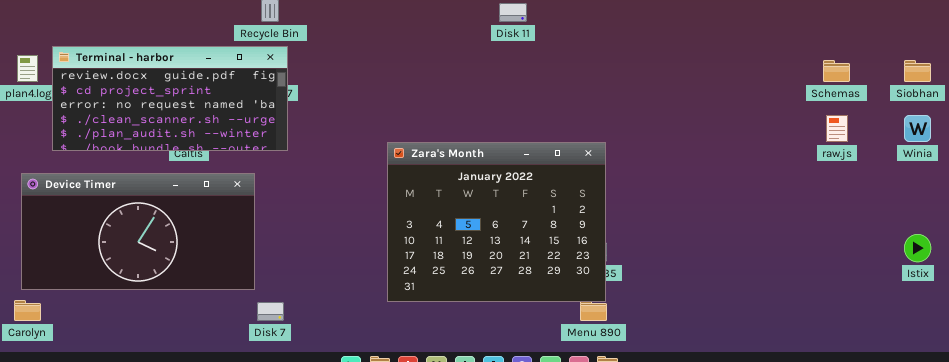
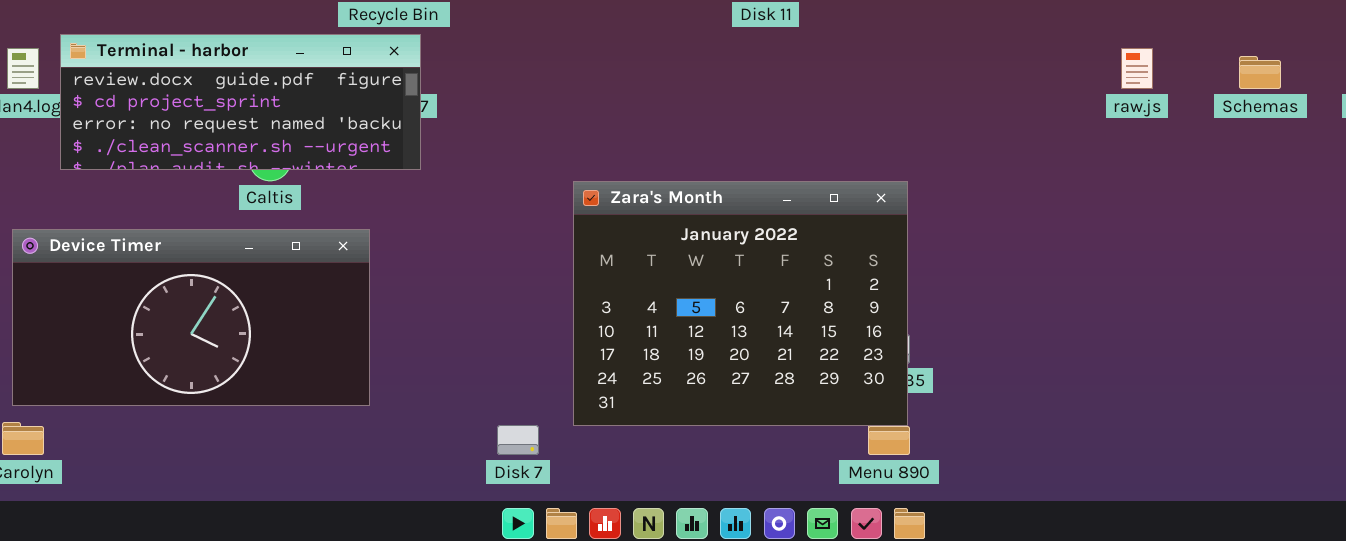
Terminal - harbor: [52,46,288,151] -> [60,34,421,170], resized
raw.js: [826,115,848,142] -> [1121,48,1153,89], moved
Disk 7: [257,302,284,321] -> [497,425,539,455], moved

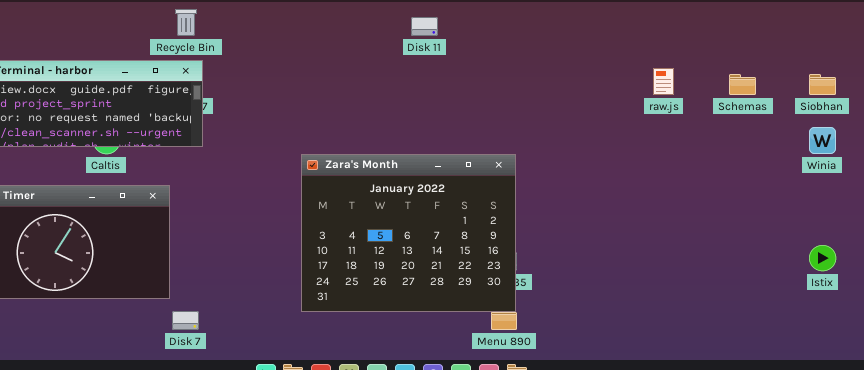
Disk 7: [497,425,539,455] -> [172,311,199,330], moved

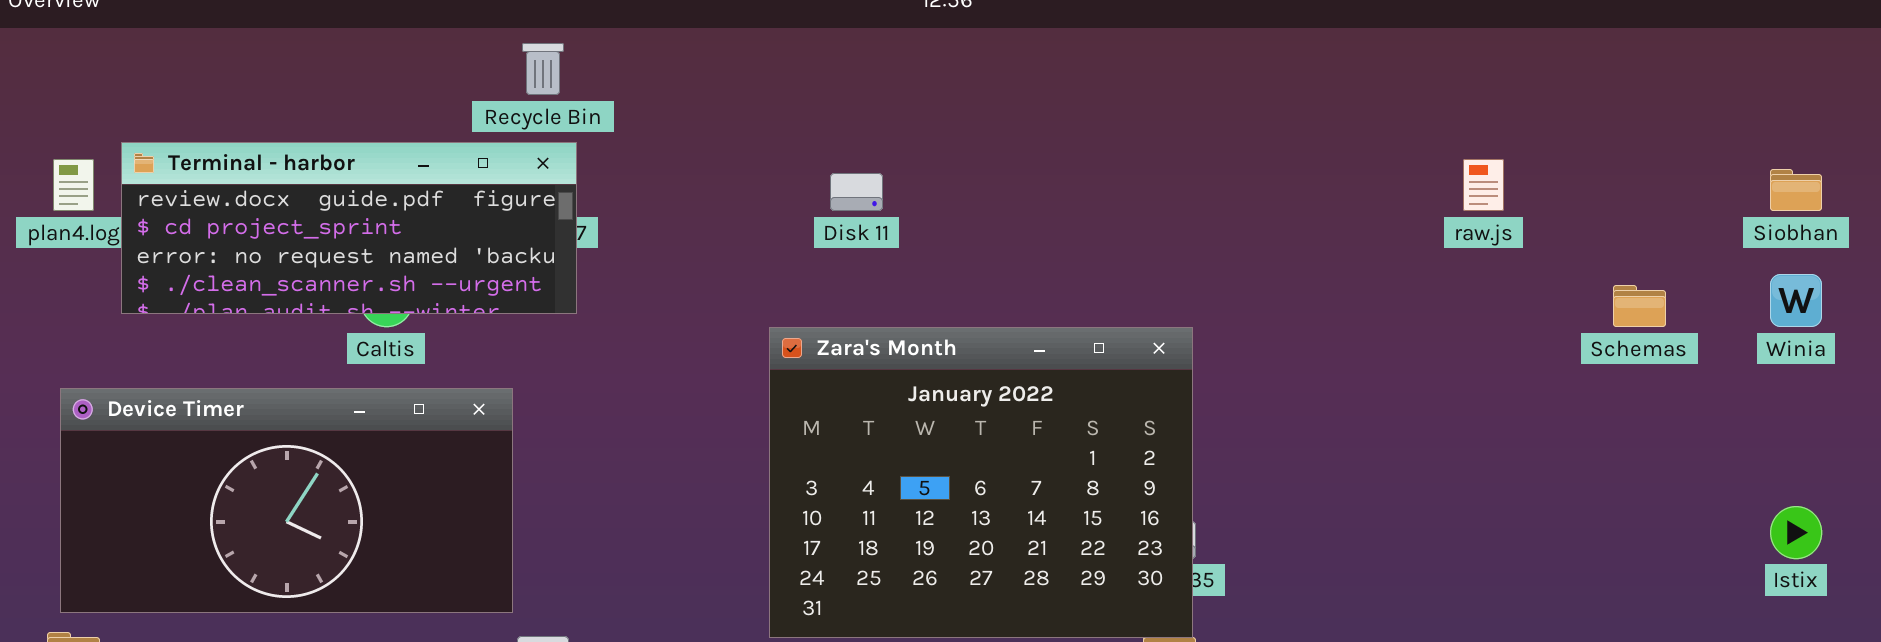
Disk 11: [411,17,438,36] -> [830,173,883,211], moved
Schemas: [729,74,756,95] -> [1613,285,1666,327], moved

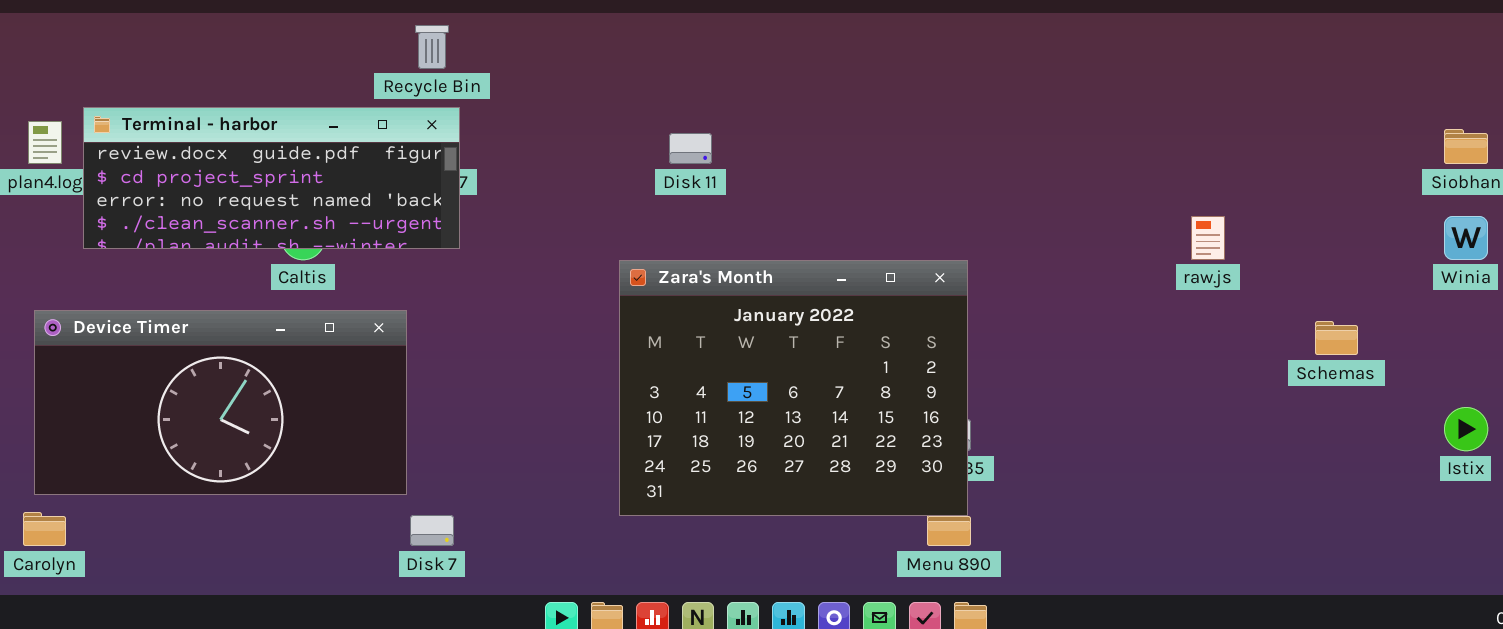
raw.js: [1463,159,1504,211] -> [1191,216,1225,260], moved
Schemas: [1613,285,1666,327] -> [1315,321,1358,355], moved

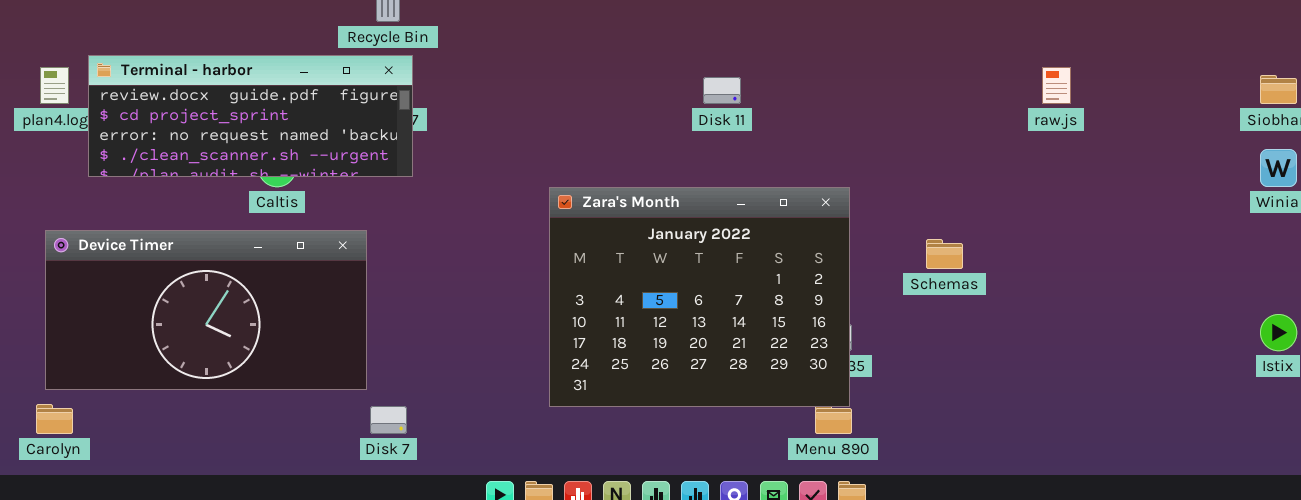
Disk 11: [669,133,712,164] -> [703,77,741,104], moved
raw.js: [1191,216,1225,260] -> [1042,67,1071,104], moved
Schemas: [1315,321,1358,355] -> [926,239,963,269], moved

